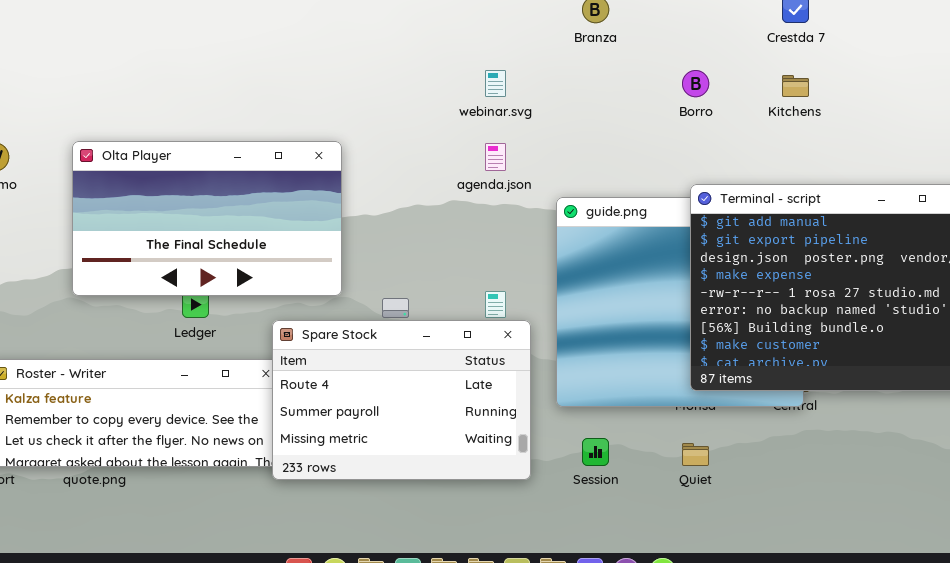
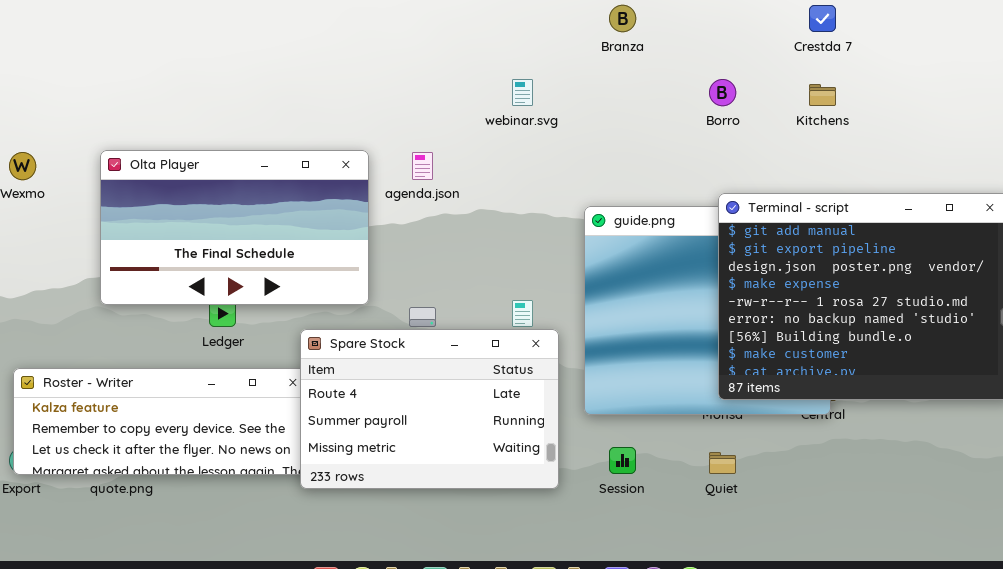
agenda.json: [485,143,506,171] -> [412,152,433,180], moved

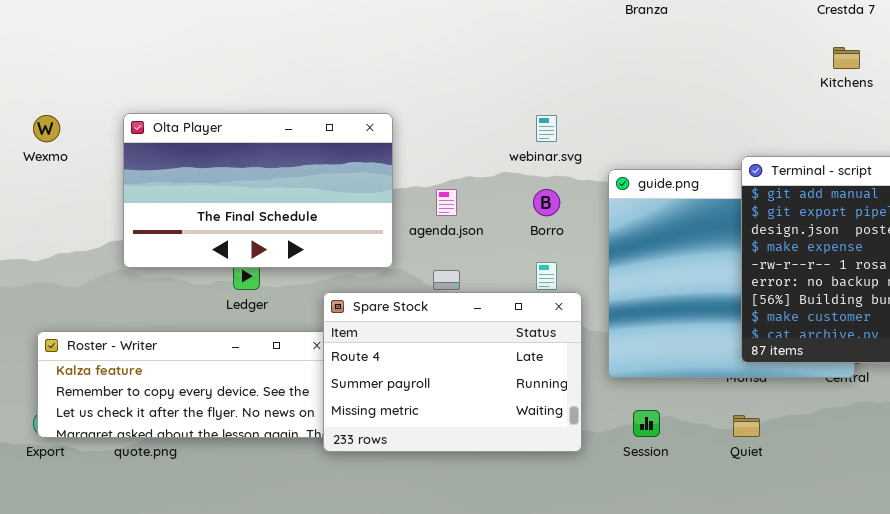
webinar.svg: [512,79,533,106] -> [536,115,557,142], moved
Borro: [709,79,736,106] -> [533,189,560,216], moved
agenda.json: [412,152,433,180] -> [436,189,457,216], moved

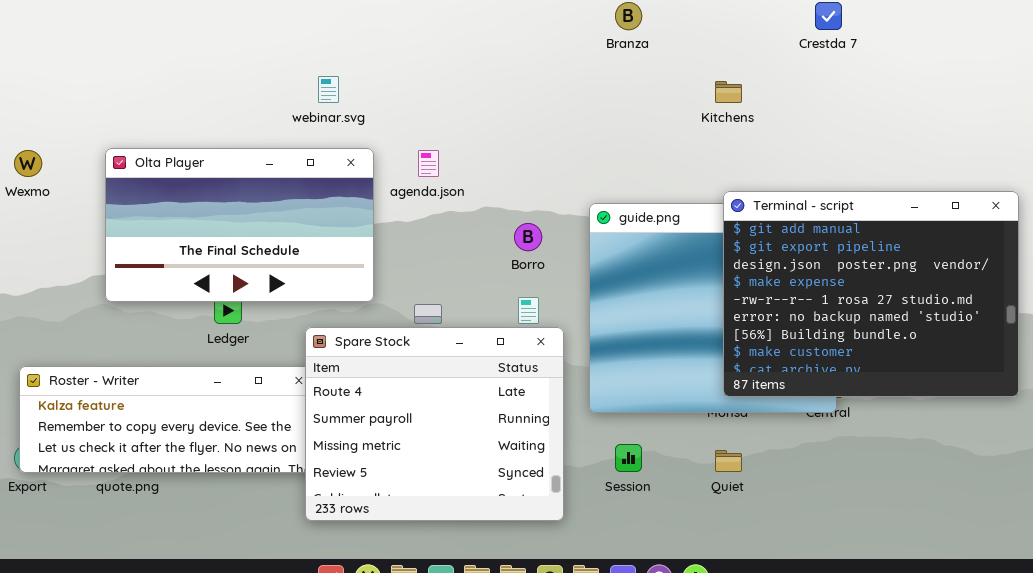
Kitchens: [833,47,860,69] -> [715,81,742,103], moved
webinar.svg: [536,115,557,142] -> [318,76,339,103], moved
agenda.json: [436,189,457,216] -> [418,150,439,177], moved
Spare Stock: [323,292,582,452] -> [305,327,564,521], resized

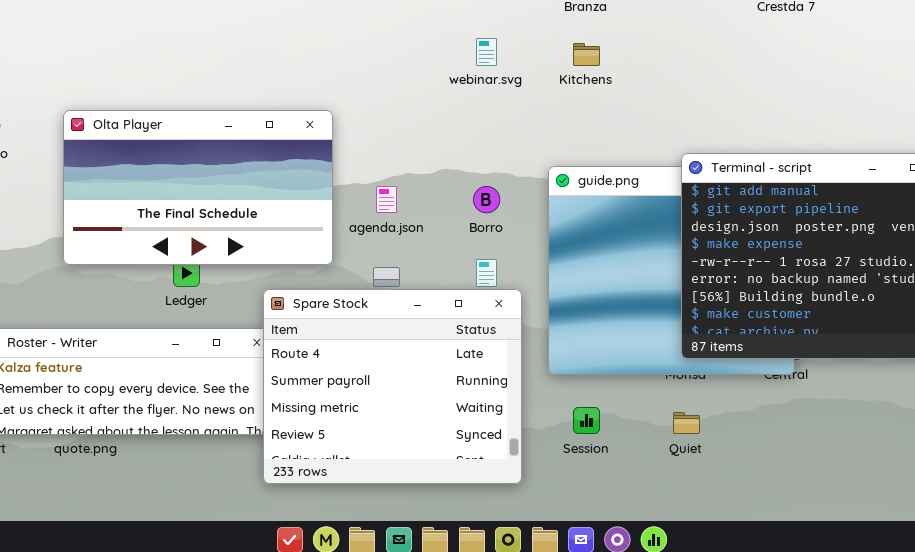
webinar.svg: [318,76,339,103] -> [476,38,497,66], moved
Kitchens: [715,81,742,103] -> [573,43,600,66], moved
agenda.json: [418,150,439,177] -> [376,186,397,213], moved

